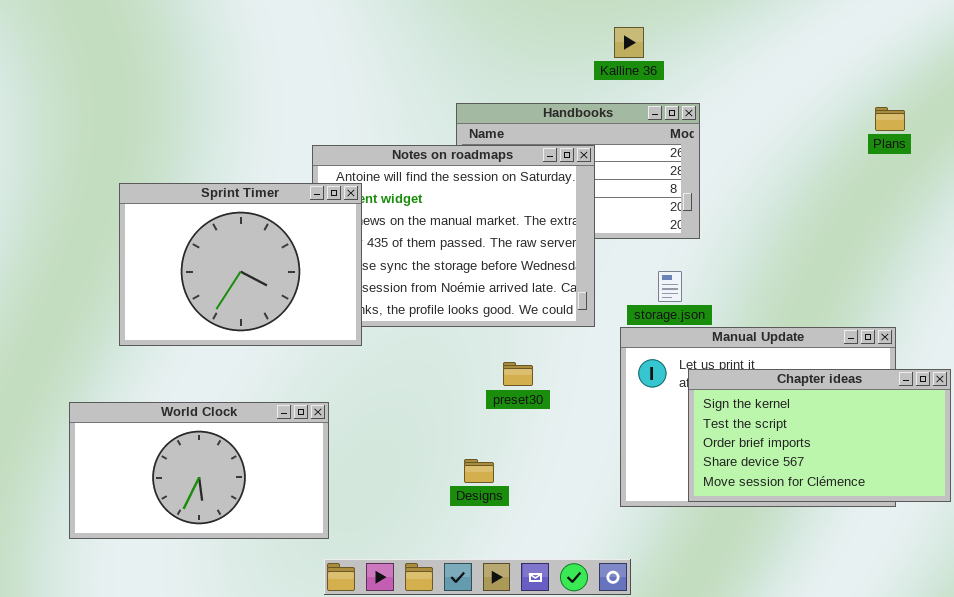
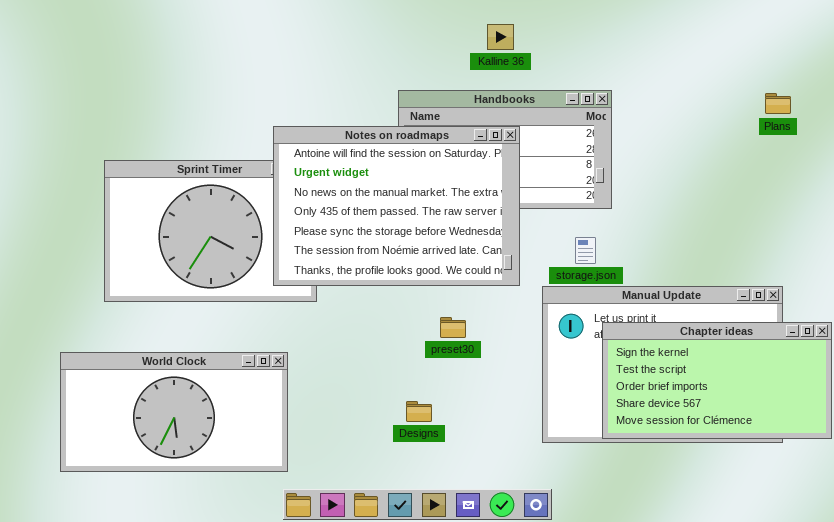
Kalline 36: [614,27,644,58] -> [487,24,514,50], moved
Notes on roadmaps: [312,145,595,327] -> [273,126,520,286], raised

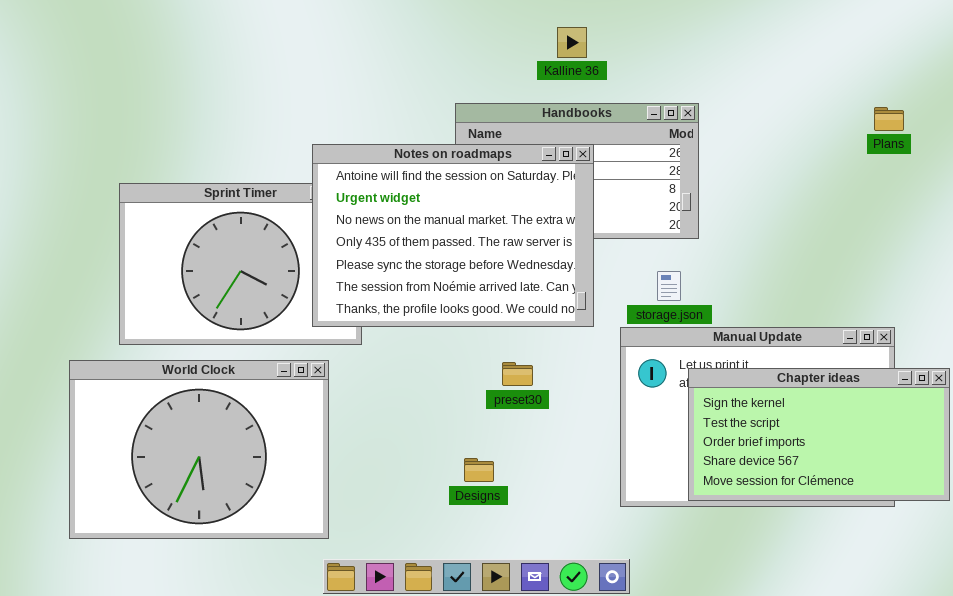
World Clock: [60,352,288,472] -> [69,360,329,539], resized

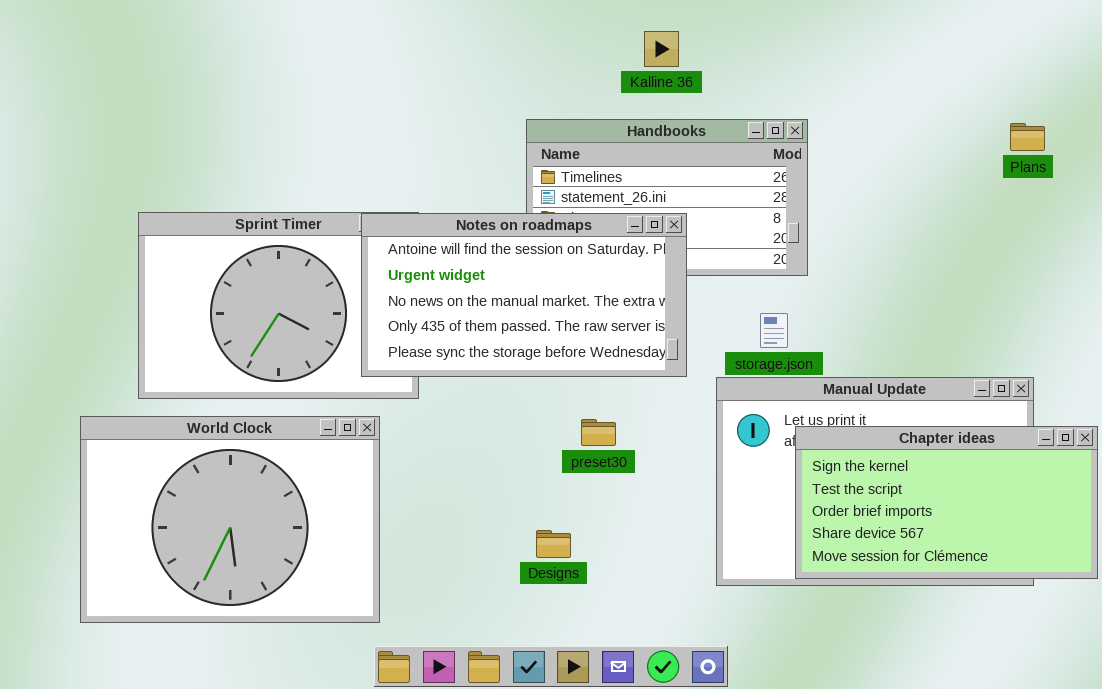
Notes on roadmaps: [312,144,594,327] -> [361,213,687,377], resized

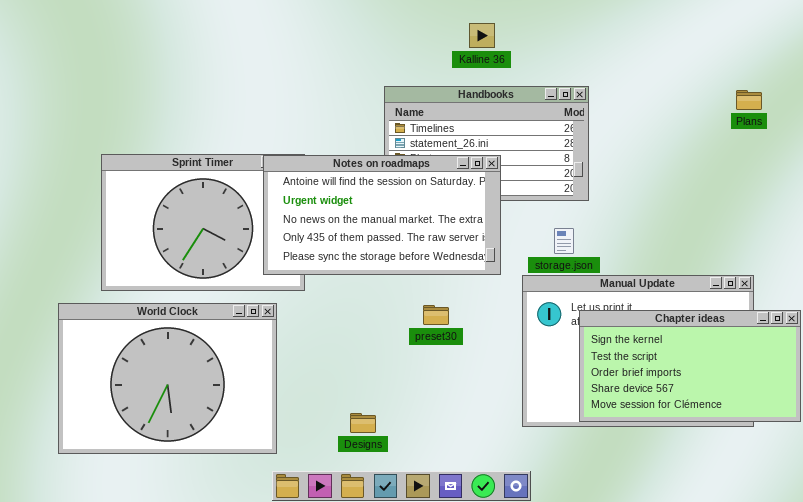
Designs: [536,530,571,558] -> [350,413,376,433], moved

